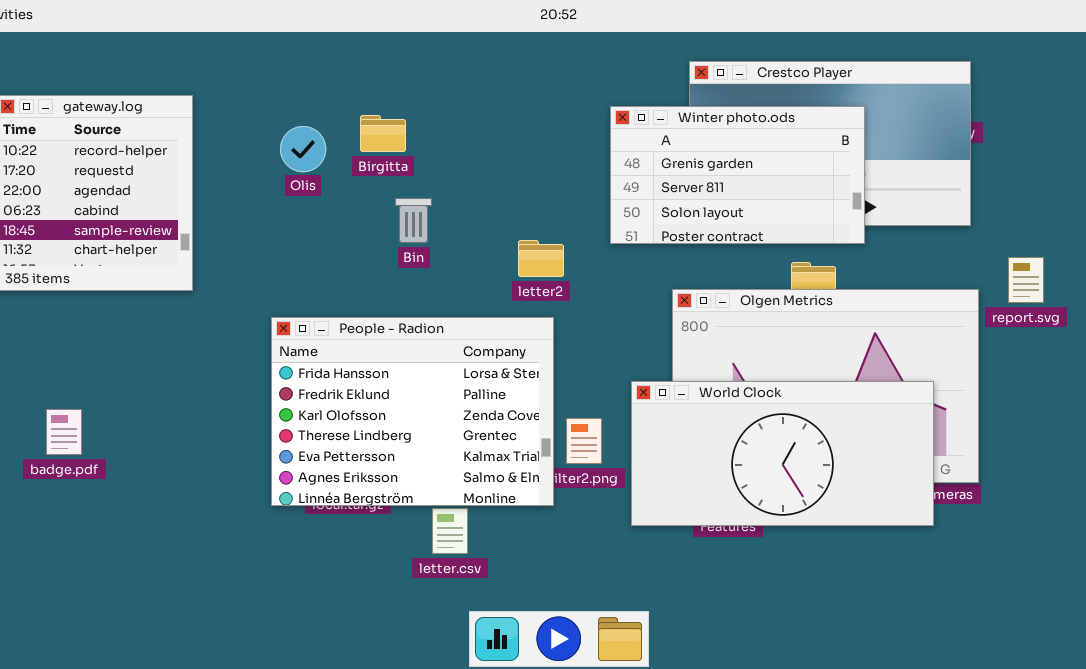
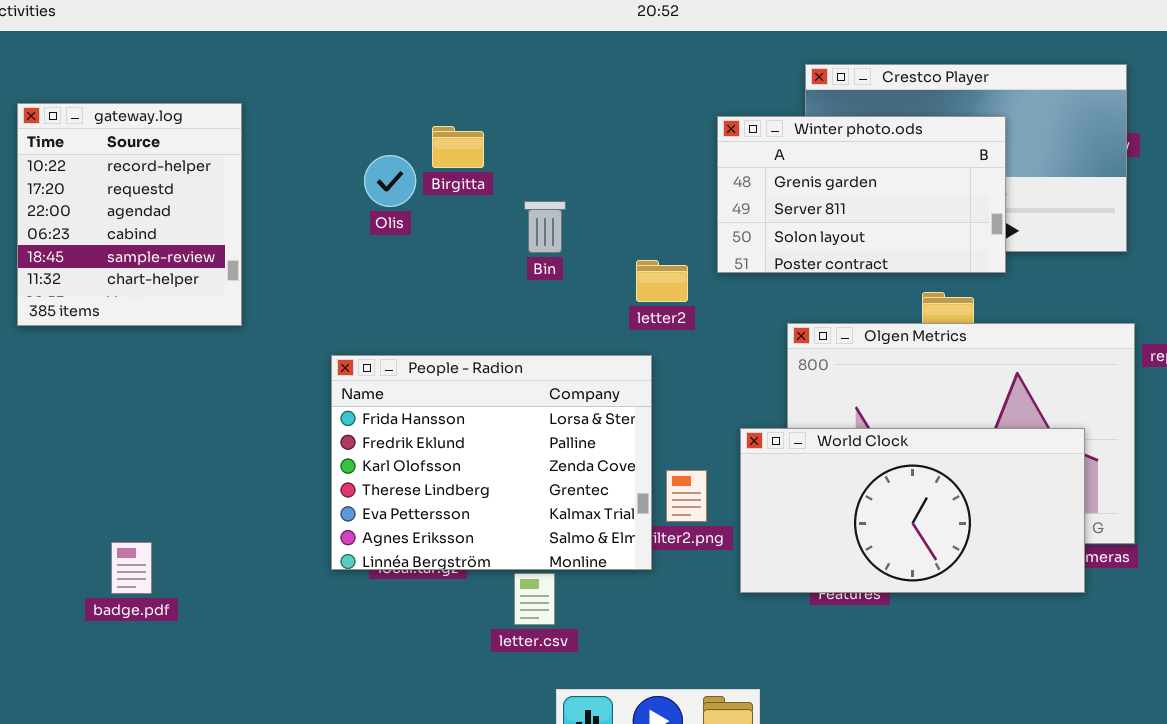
Olis: [280,126,326,172] -> [364,155,416,207], moved
Bin: [395,198,432,243] -> [524,201,566,253], moved
letter2: [518,240,564,277] -> [636,260,688,302], moved
badge.pdf: [46,409,82,455] -> [111,542,152,594], moved

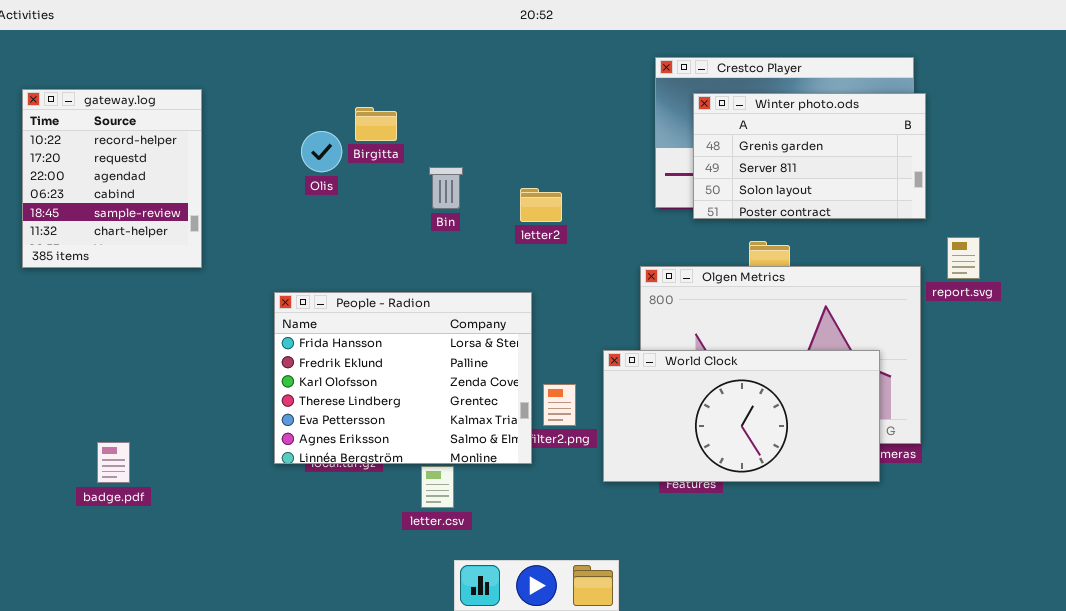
Winter photo.ods: [717,116,1006,273] -> [693,93,926,219], moved
letter2: [636,260,688,302] -> [520,188,562,222], moved

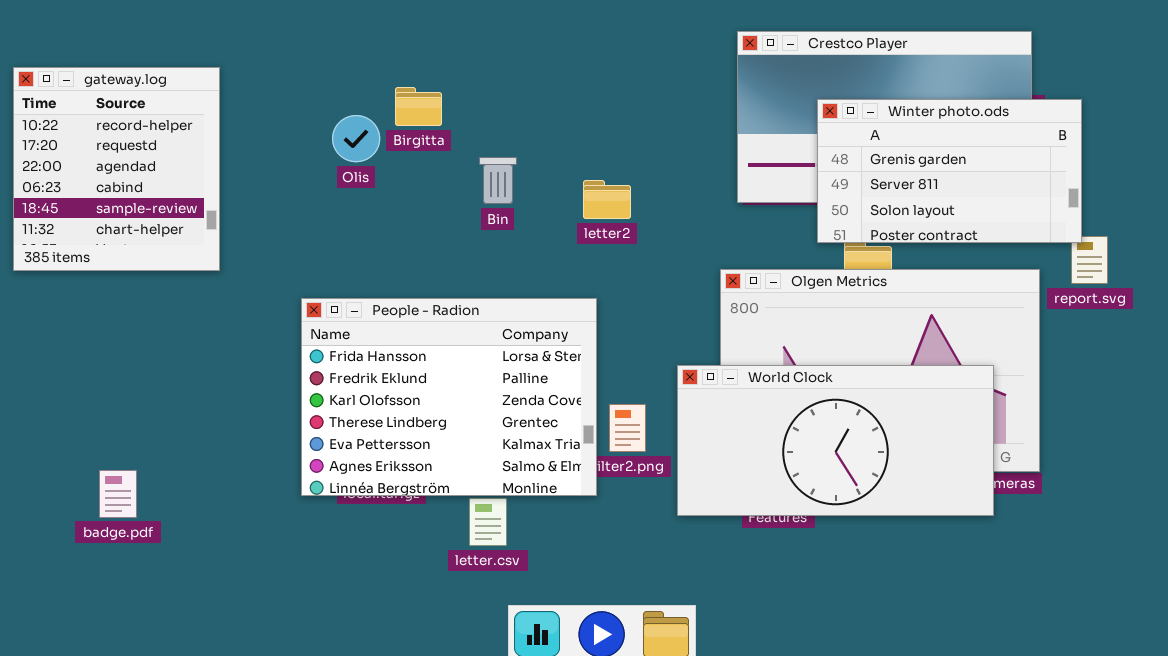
Winter photo.ods: [693,93,926,219] -> [817,99,1082,243], moved

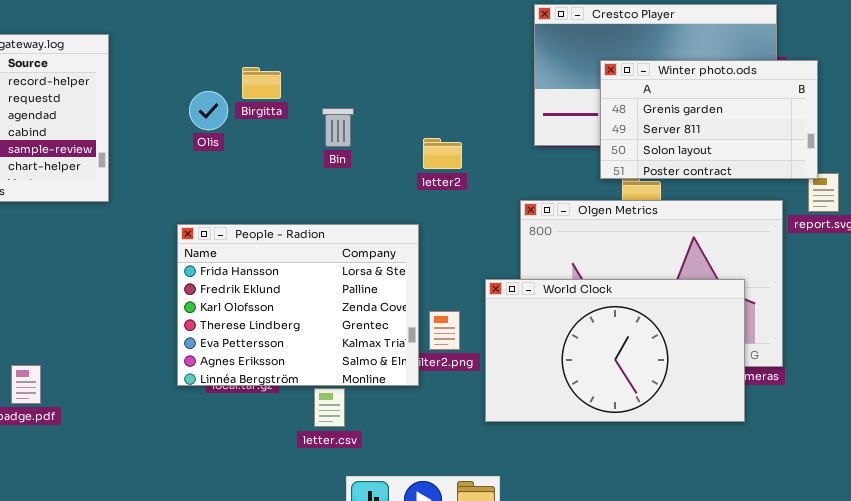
Birgitta: [395,87,442,126] -> [242,67,281,99], moved
Olis: [332,115,380,162] -> [189,91,228,130], moved
letter2: [583,180,631,219] -> [423,138,462,169], moved
World Clock: [677,365,994,516] -> [485,279,745,422], resized

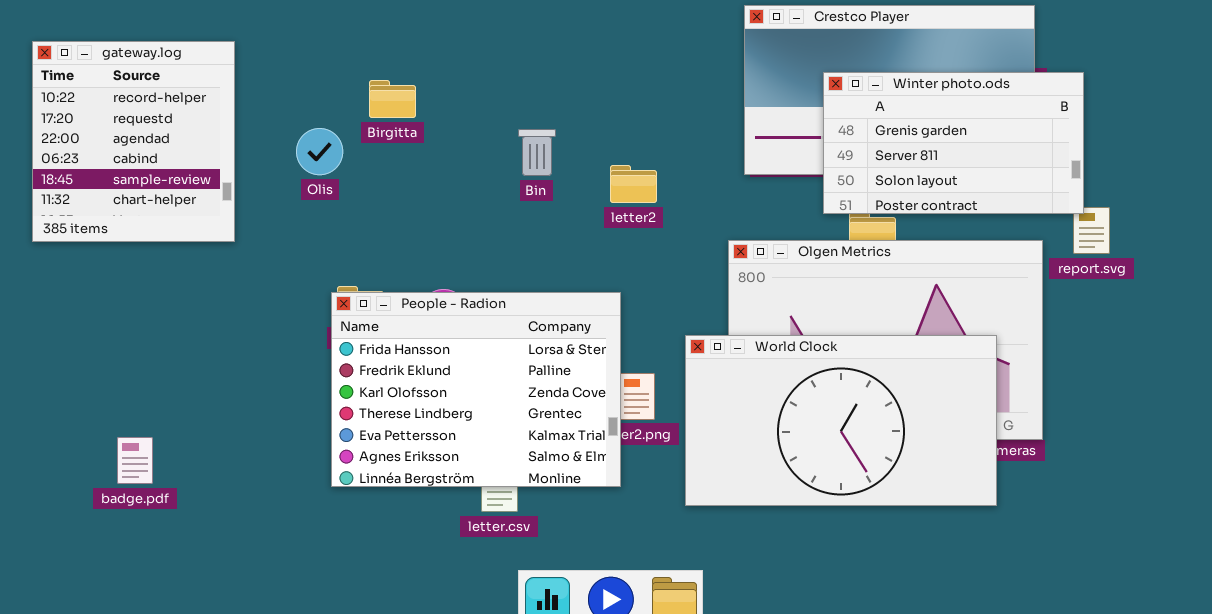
Birgitta: [242,67,281,99] -> [369,80,416,118], moved
Olis: [189,91,228,130] -> [296,128,343,175], moved
Bin: [322,108,354,147] -> [518,129,556,176], moved
People - Radion: [177,224,419,386] -> [331,292,621,487], moved

